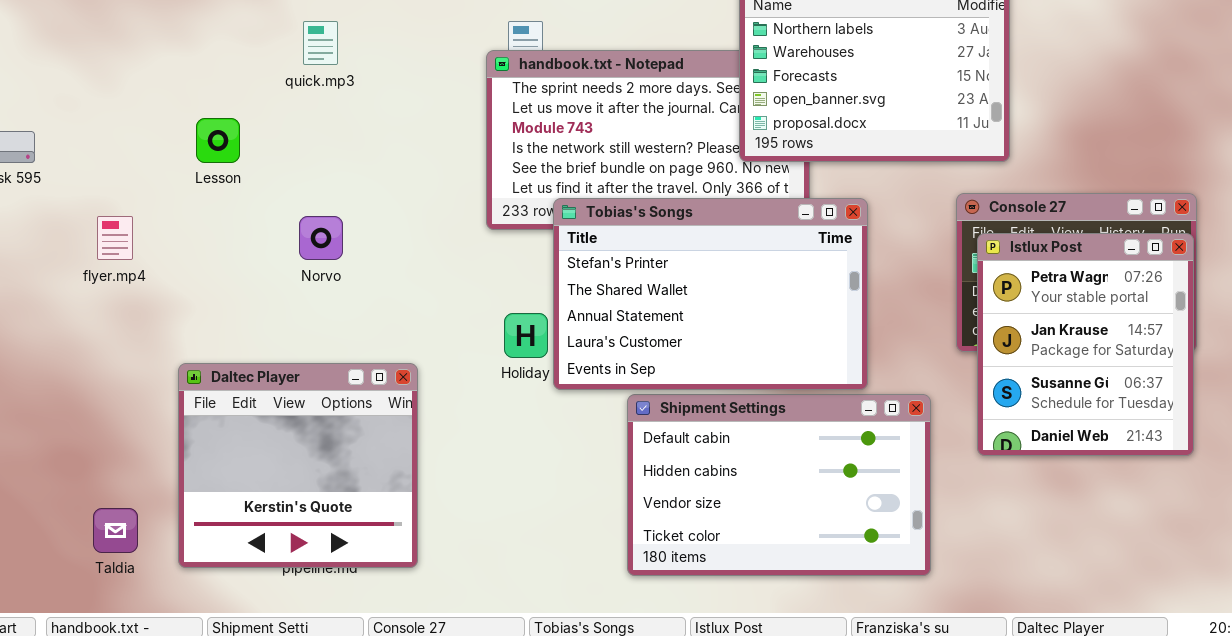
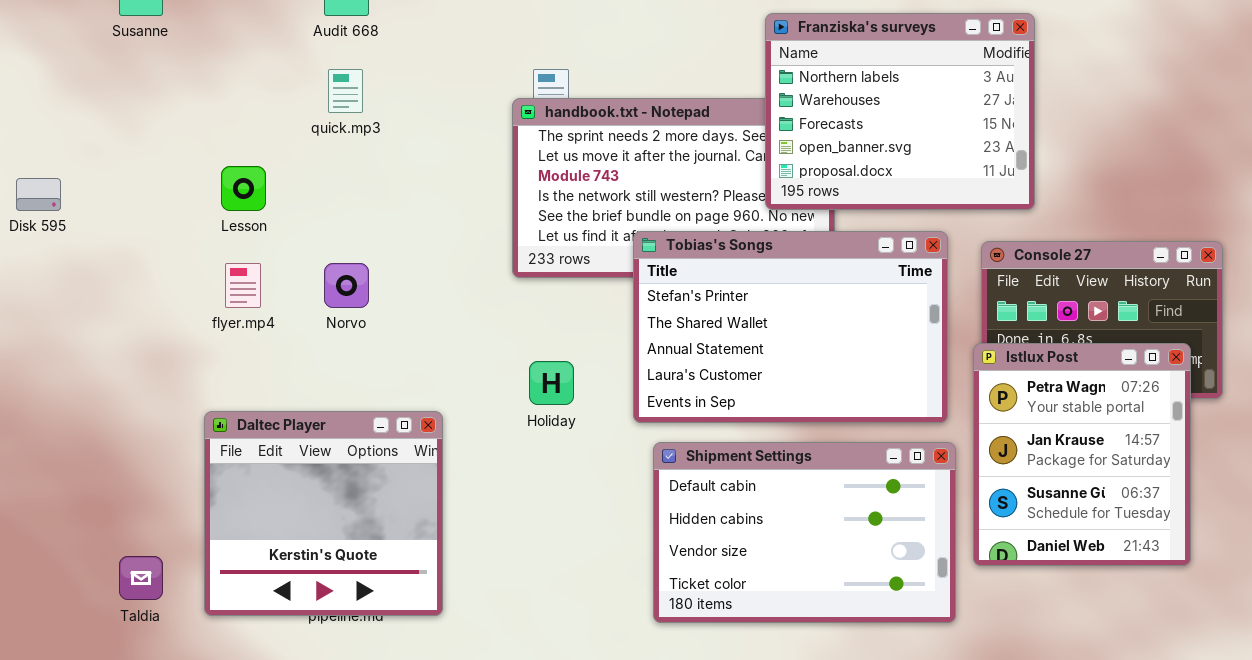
Tobias's Songs: [553,198,868,390] -> [633,231,948,423], moved
flyer.mp4: [97,216,133,260] -> [225,263,261,308], moved
Istlux Post: [977,233,1194,456] -> [973,343,1191,566], moved

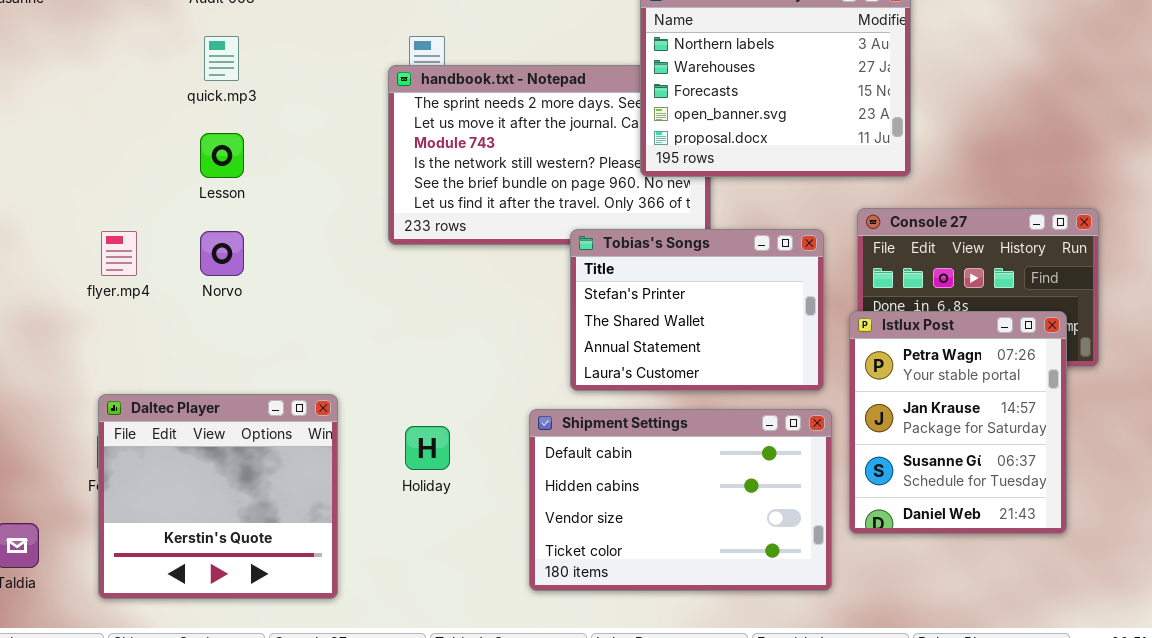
Lesson: [221,166,266,211] -> [200,133,244,178], moved
Tobias's Songs: [633,231,948,423] -> [570,229,824,391], resized
Holiday: [529,361,574,405] -> [405,426,450,470], moved
Daltec Player: [204,411,443,616] -> [98,394,338,599], moved

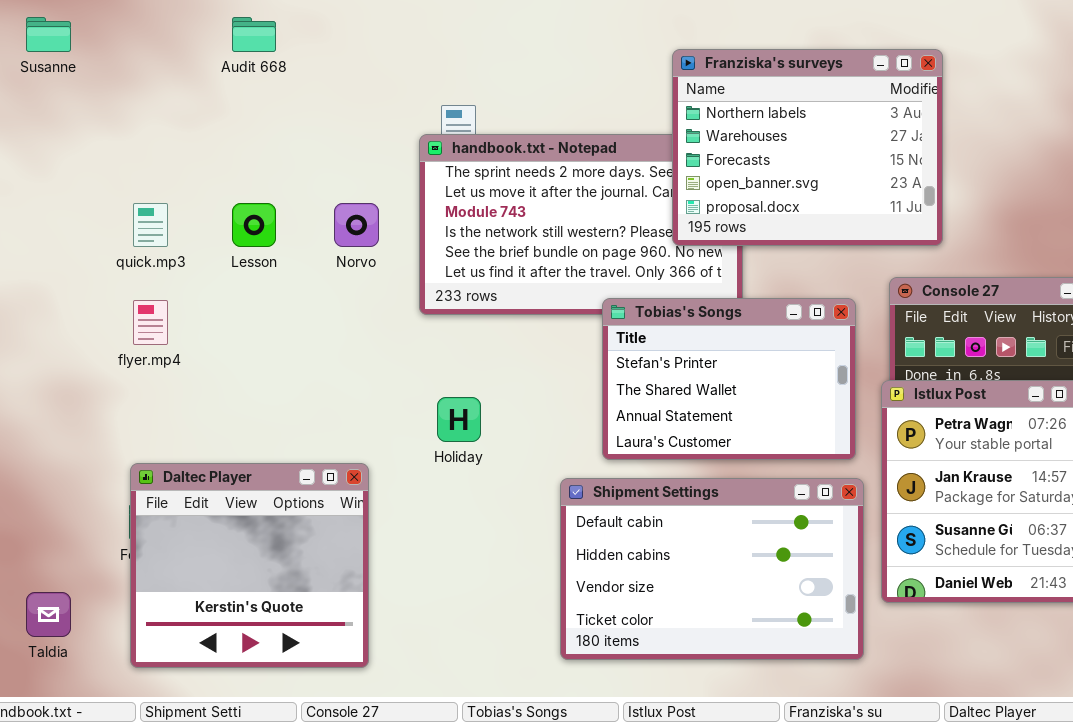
quick.mp3: [204,36,239,81] -> [133,203,168,247], moved
Norvo: [200,231,244,276] -> [334,203,379,247], moved
Holiday: [405,426,450,470] -> [437,397,481,442], moved

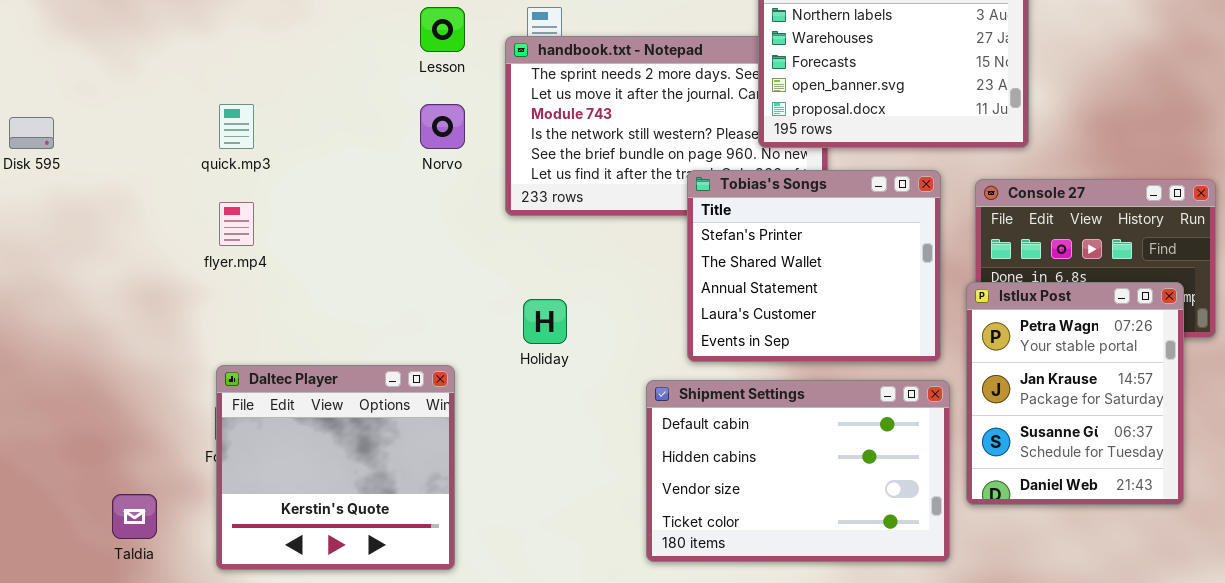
Lesson: [232,203,276,247] -> [420,7,465,52], moved
Tobias's Songs: [602,298,856,460] -> [687,170,941,362], resized

